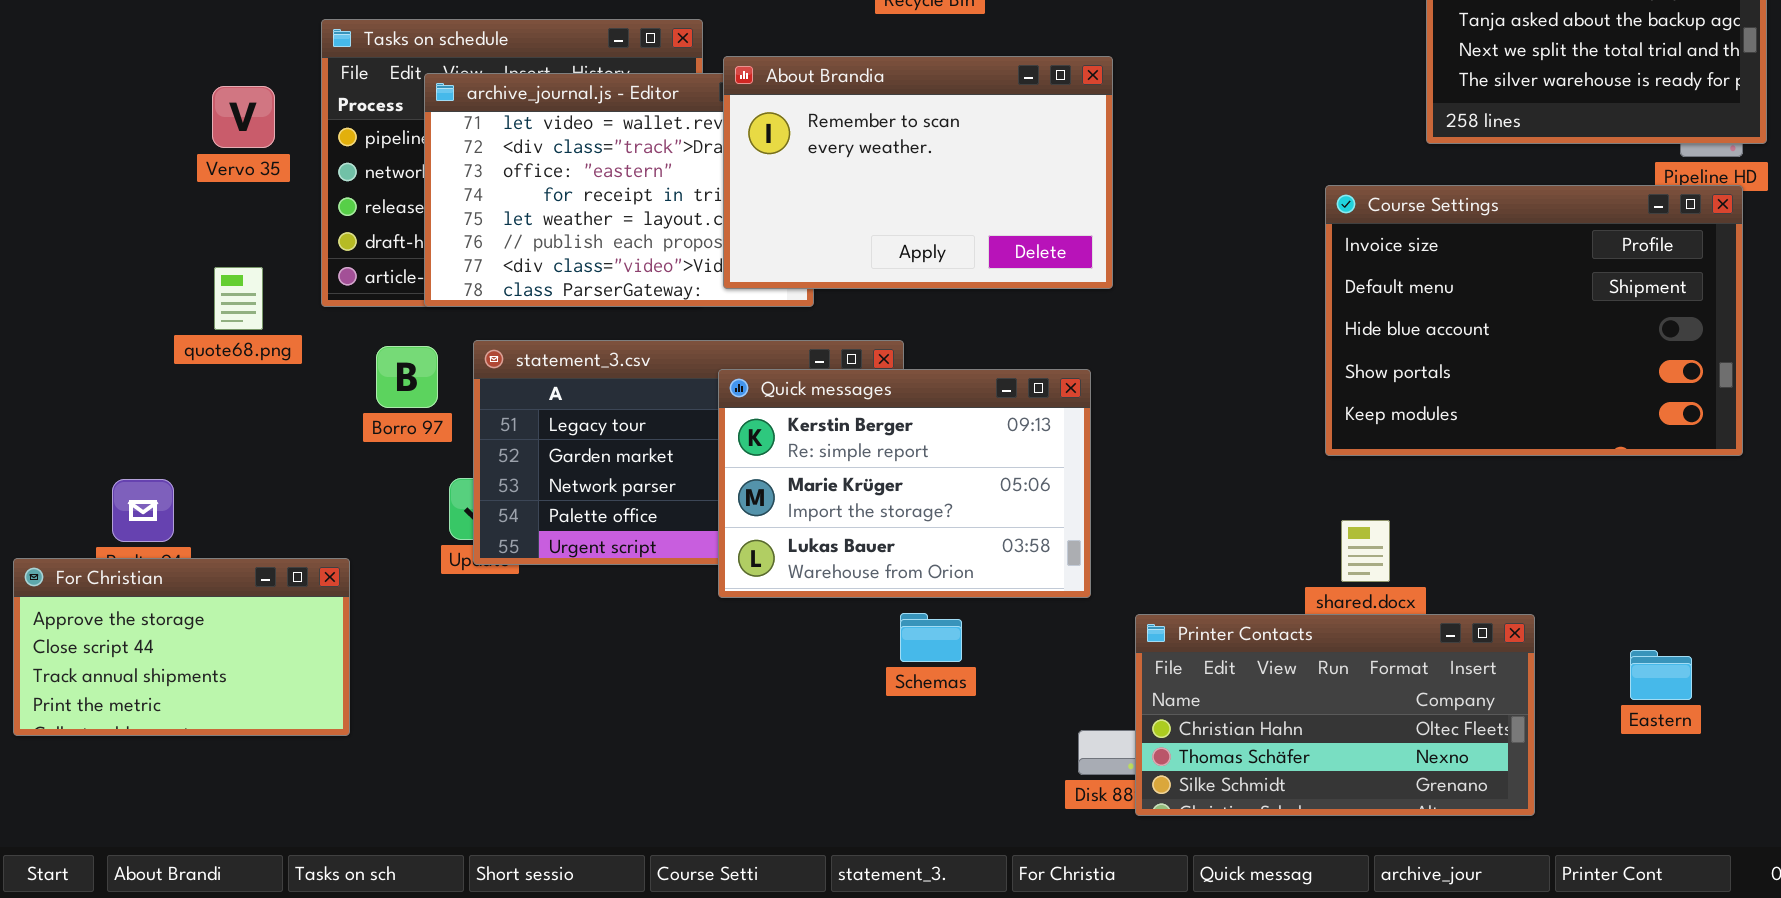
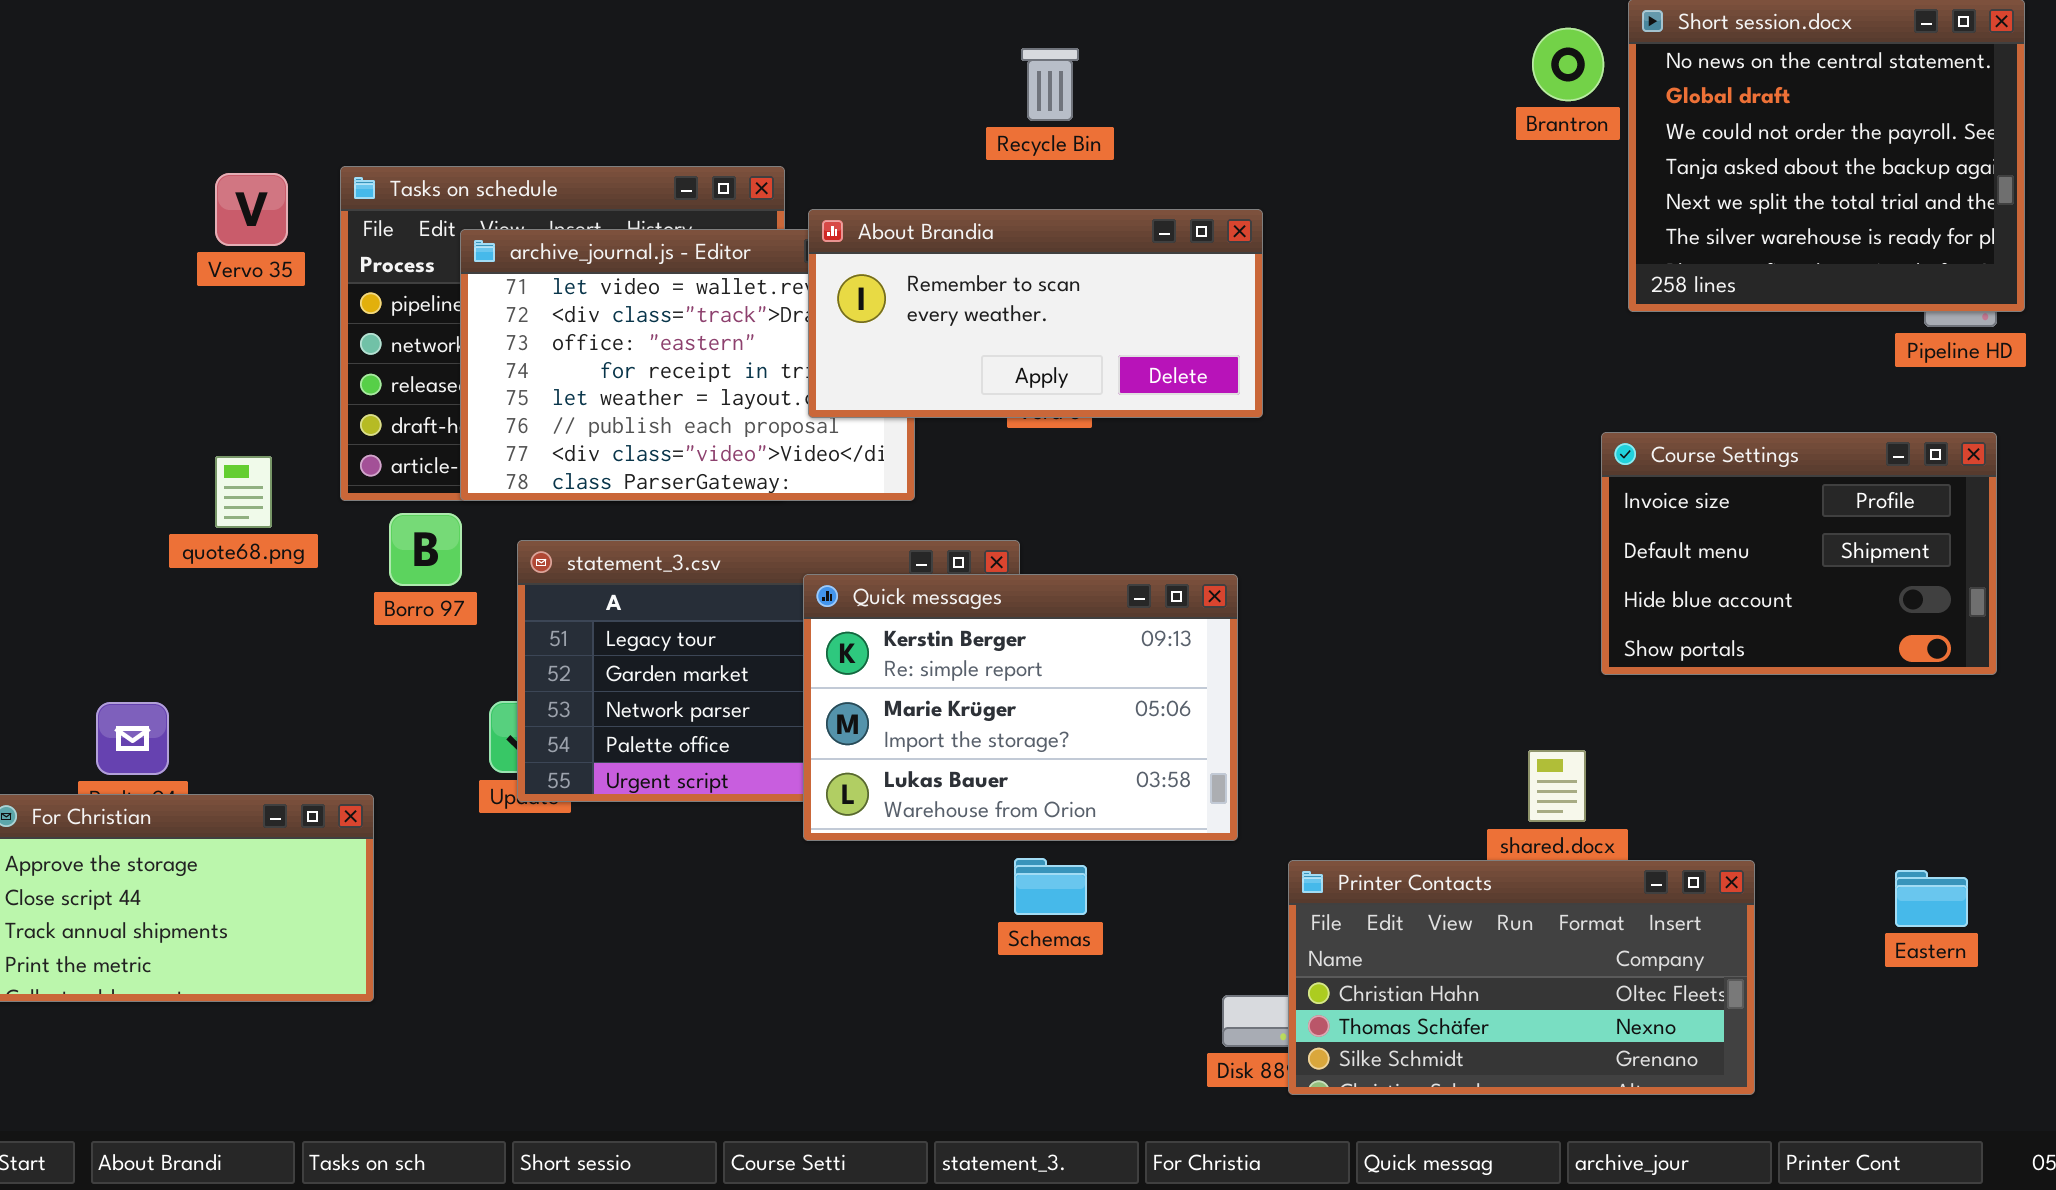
About Brandia: [723,56,1113,289] -> [808,209,1263,418], resized
Vervo 35: [212,86,275,148] -> [215,173,288,246], moved
Course Settings: [1325,185,1743,456] -> [1601,432,1997,675], resized
Borro 97: [376,346,438,408] -> [389,513,462,586], moved
Eastern: [1630,650,1692,700] -> [1895,870,1968,927], moved

